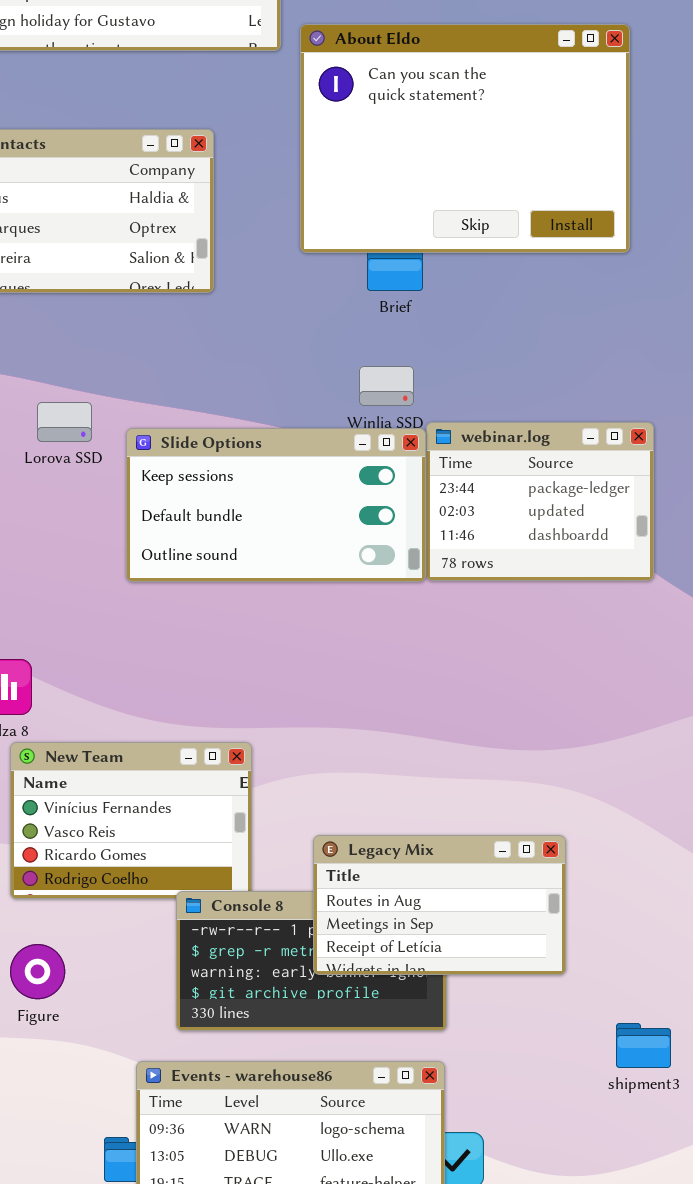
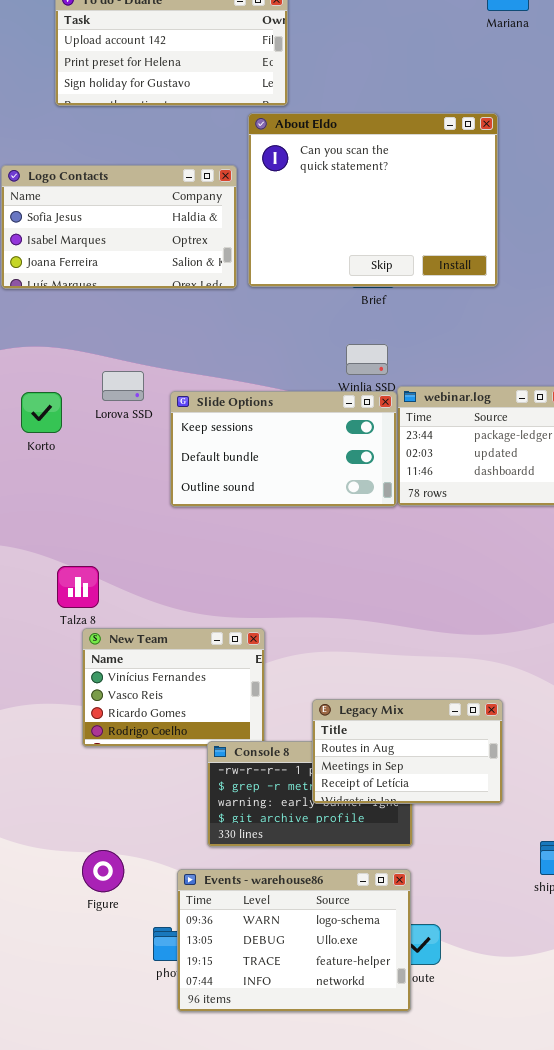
About Eldo: [300,24,630,253] -> [248,113,498,287], moved
Figure: [10,944,65,999] -> [82,850,124,892], moved

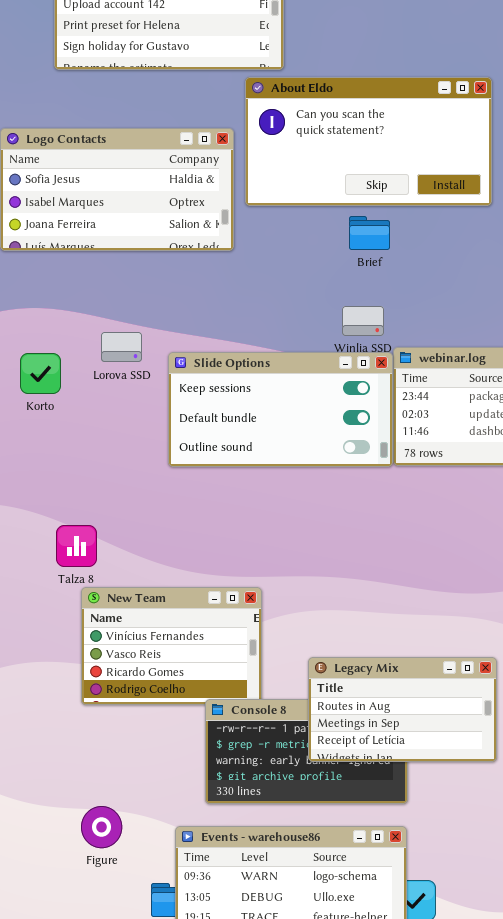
About Eldo: [248,113,498,287] -> [245,77,492,206], resized

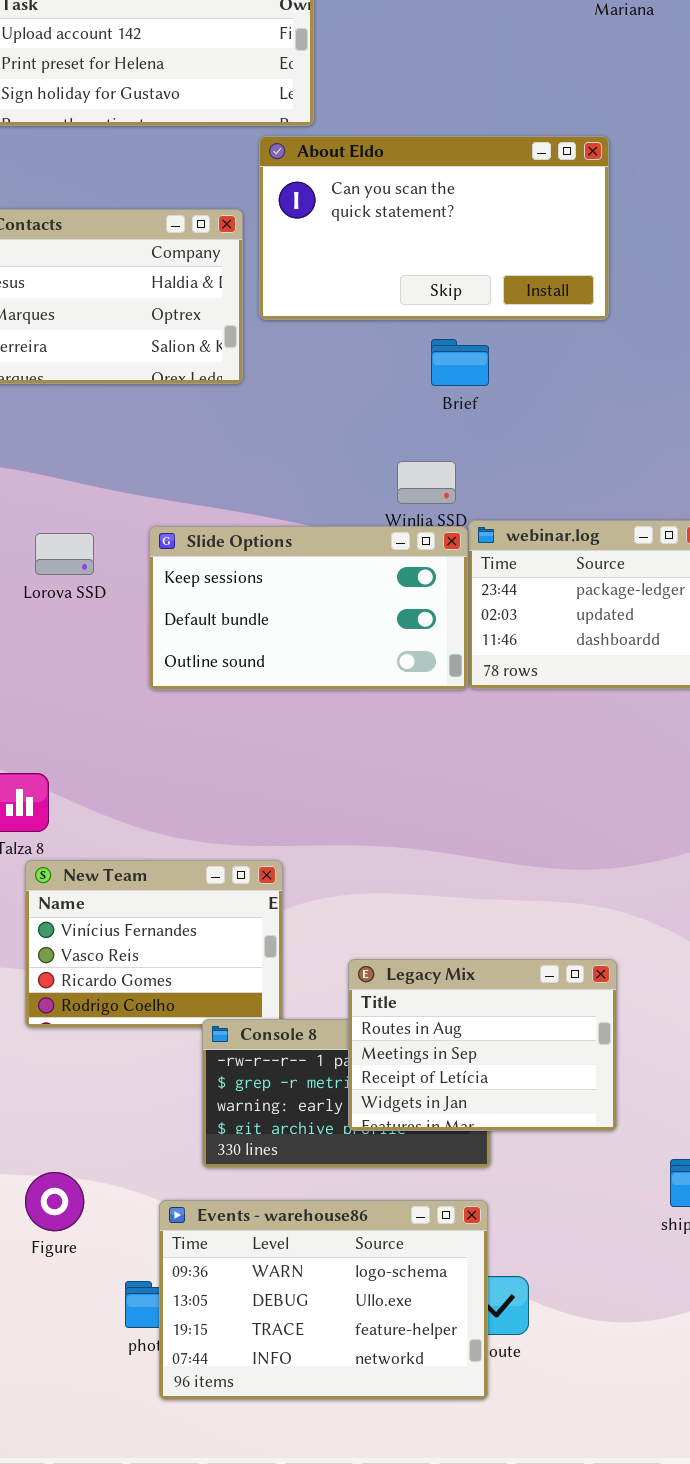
Brief: [349,216,390,250] -> [431,339,489,386], moved
Lorova SSD: [101,332,142,362] -> [35,533,94,575], moved
Legacy Mix: [308,657,497,762] -> [348,959,617,1131], resized

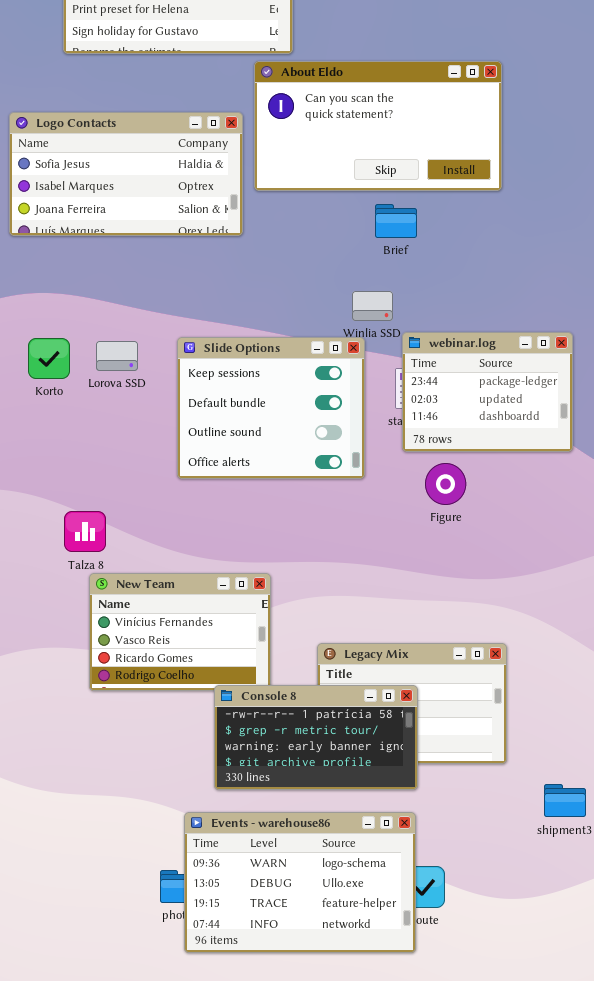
Slide Options: [149,526,468,690] -> [177,337,365,479], resized
Console 8: [202,1019,491,1168] -> [214,685,418,790], raised
Figure: [25,1172,84,1231] -> [425,463,466,505], moved

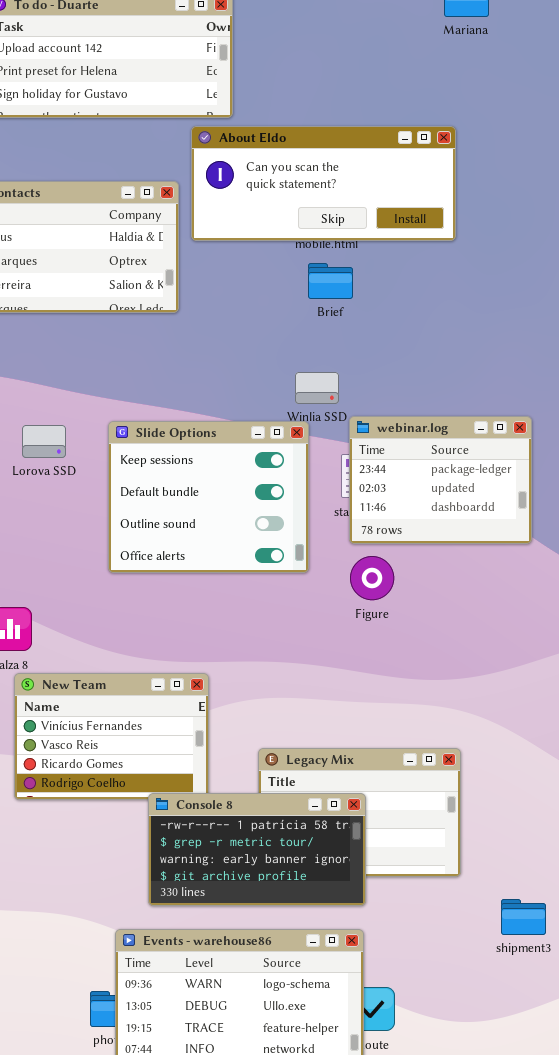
About Eldo: [254,61,502,191] -> [191,126,456,241], resized
Brief: [375,204,417,238] -> [308,263,353,299], moved
Figure: [425,463,466,505] -> [350,556,394,600], moved

